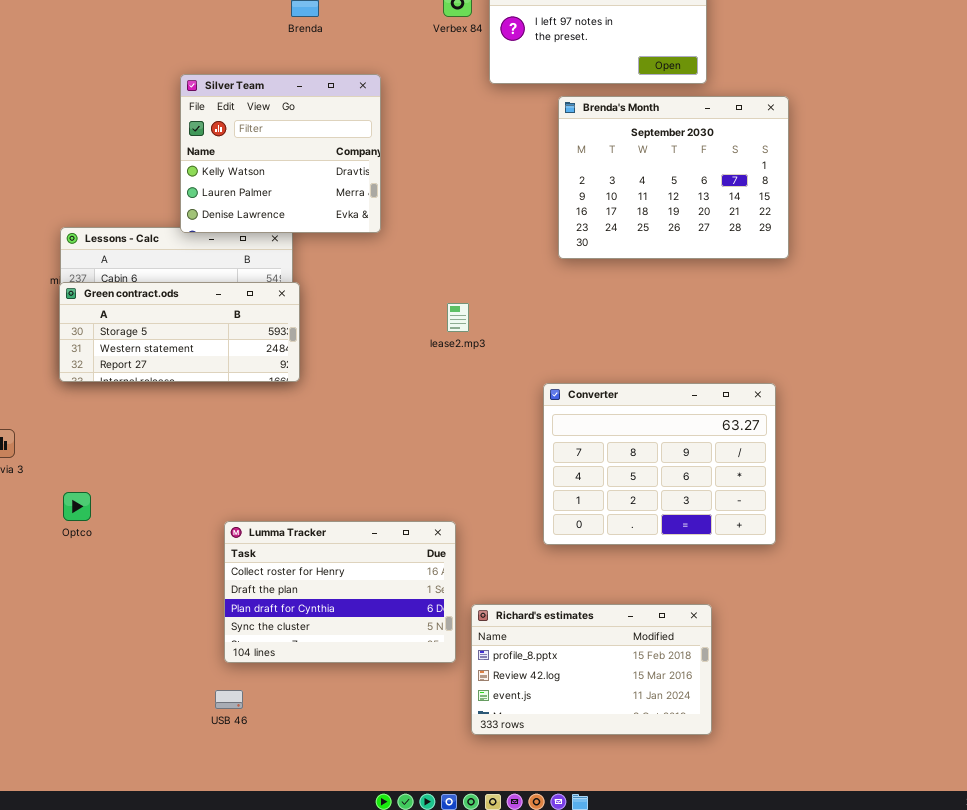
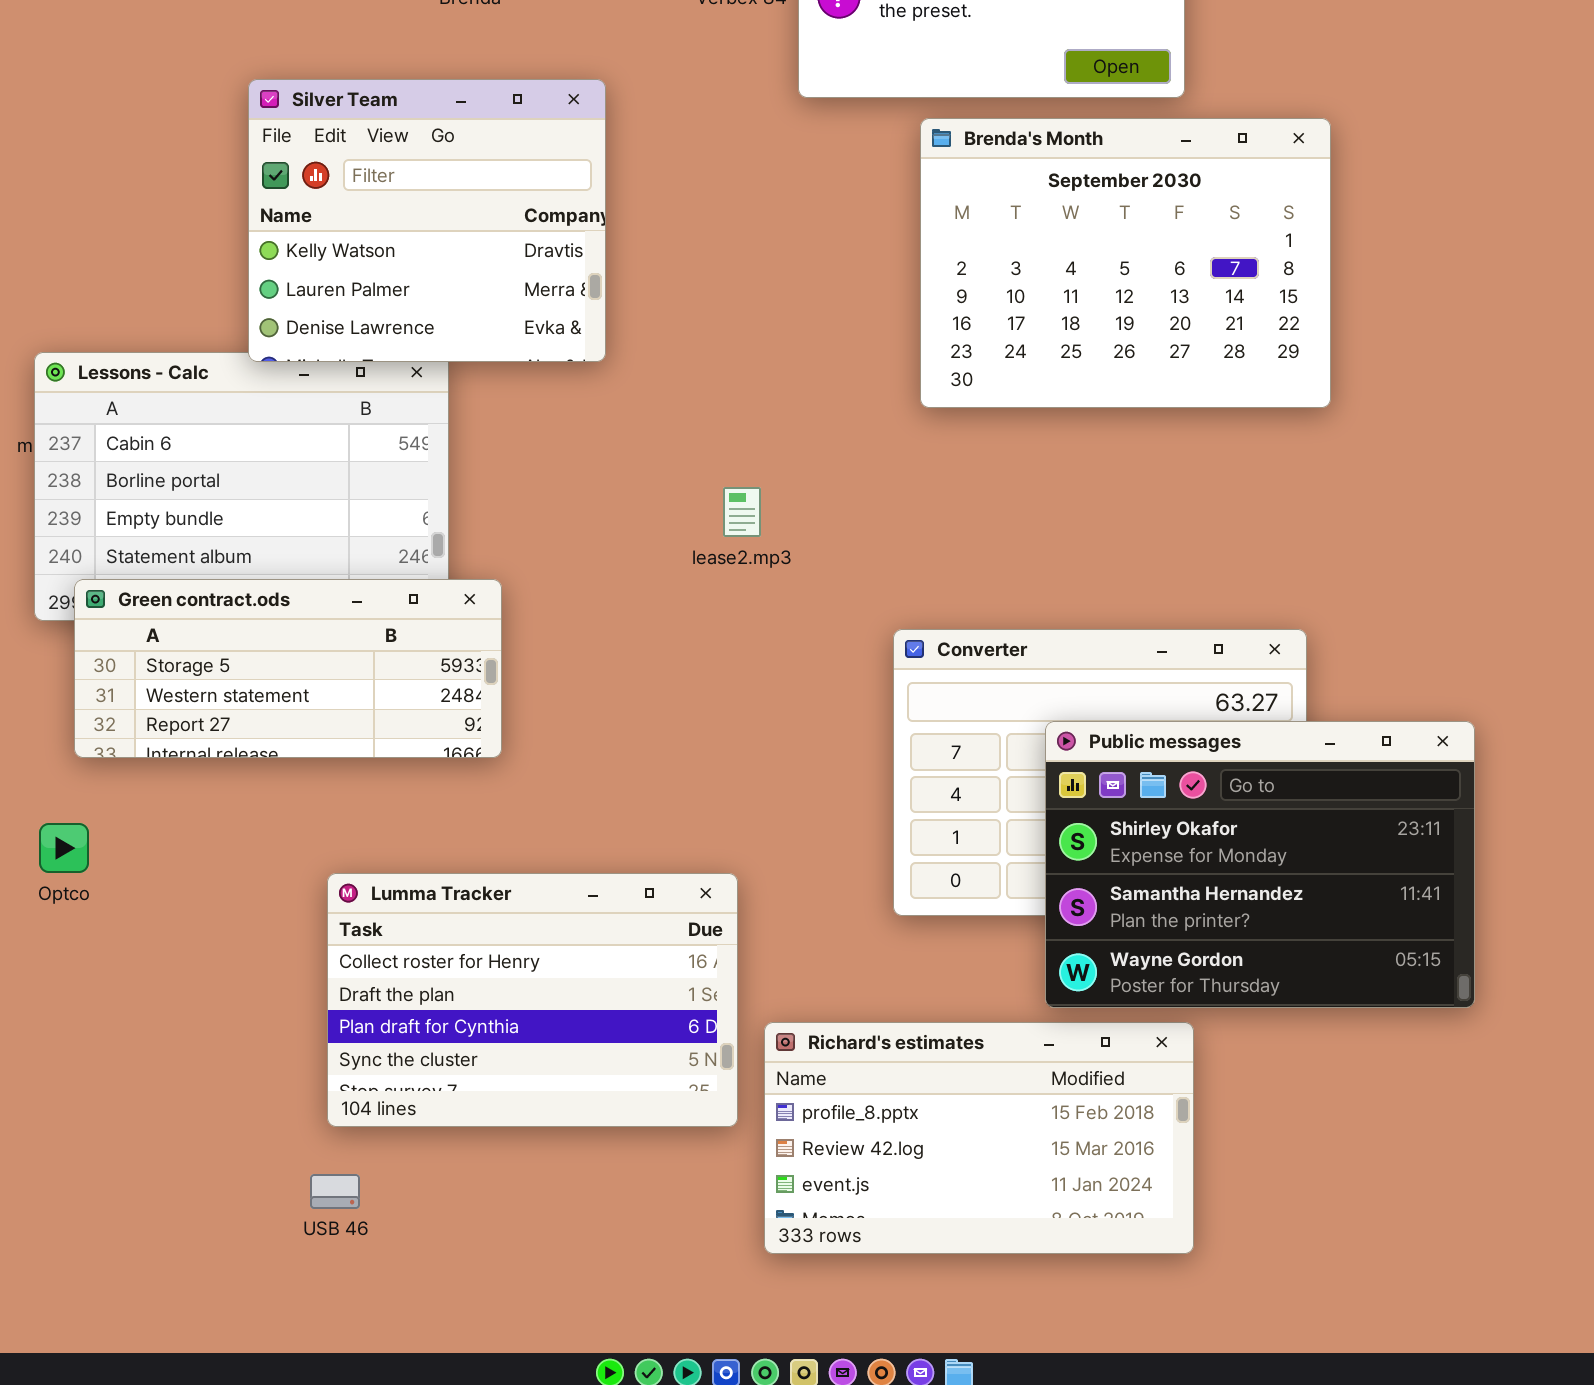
Green contract.ods: [59,282,300,382] -> [74,579,502,758], moved
Public messages: none -> [1045,721,1475,1008], opened

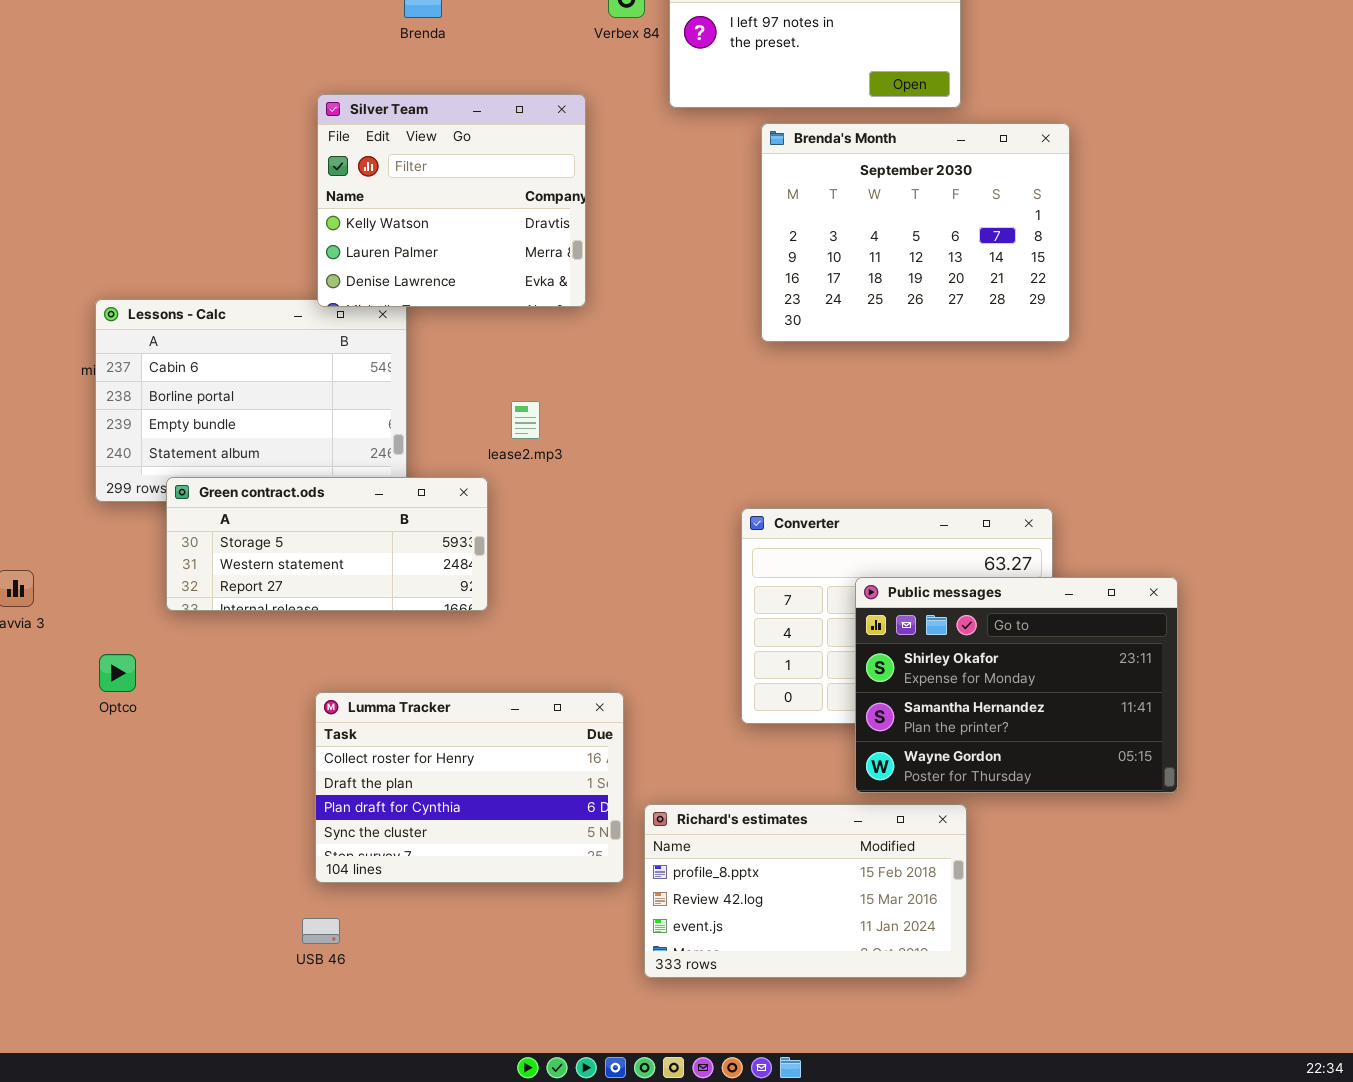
Silver Team: [248,79,606,362] -> [317,94,586,307], moved
lease2.mp3: [723,487,761,537] -> [511,401,540,439], moved
Green contract.ods: [74,579,502,758] -> [166,477,488,611], moved

